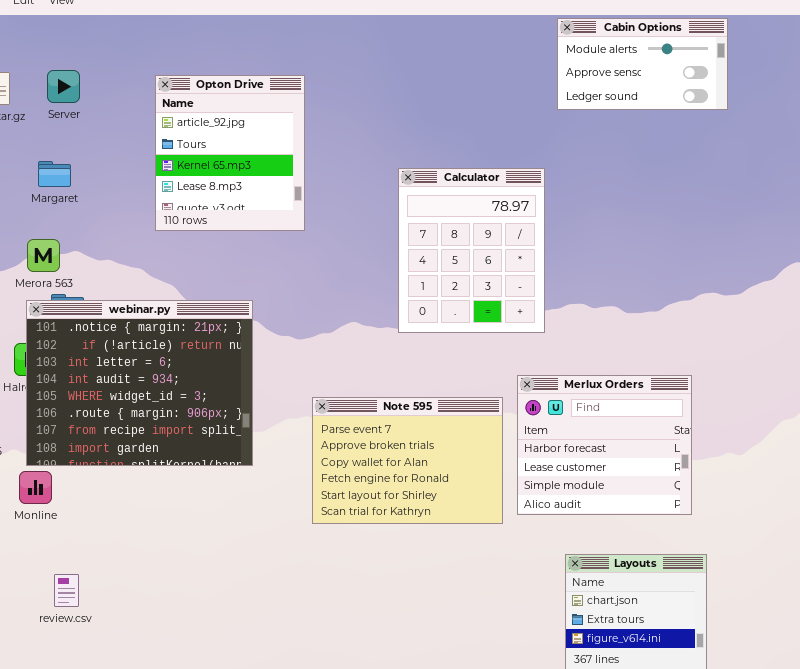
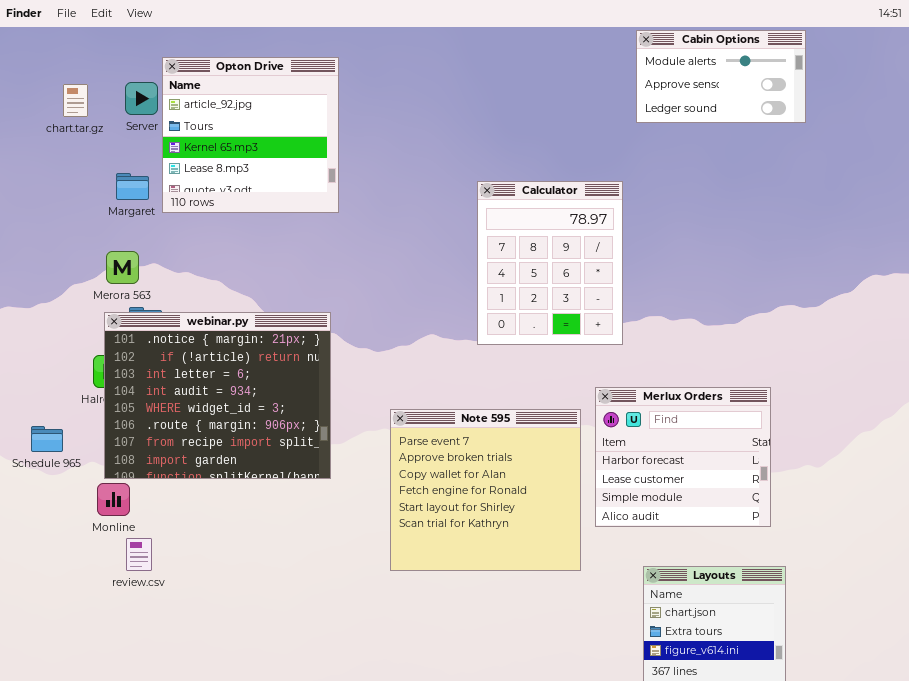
Opton Drive: [155,75,305,231] -> [162,57,339,213], moved, resized
Note 595: [312,397,503,524] -> [390,409,581,571], resized
review.csv: [54,574,79,607] -> [126,538,152,571], moved

